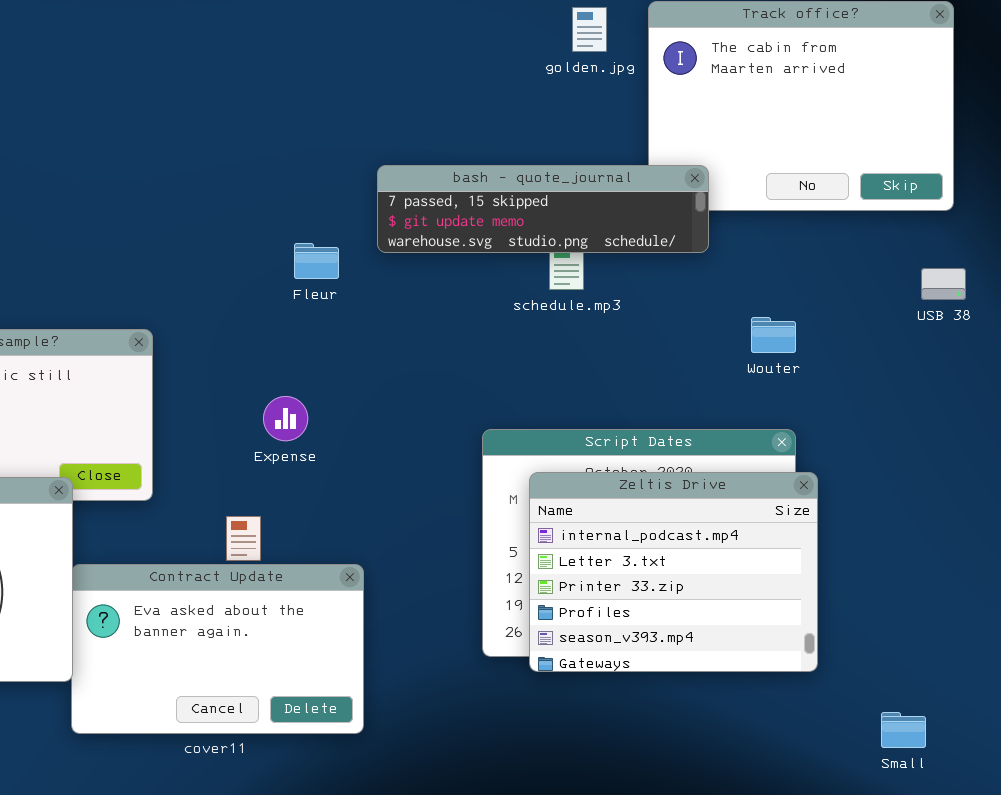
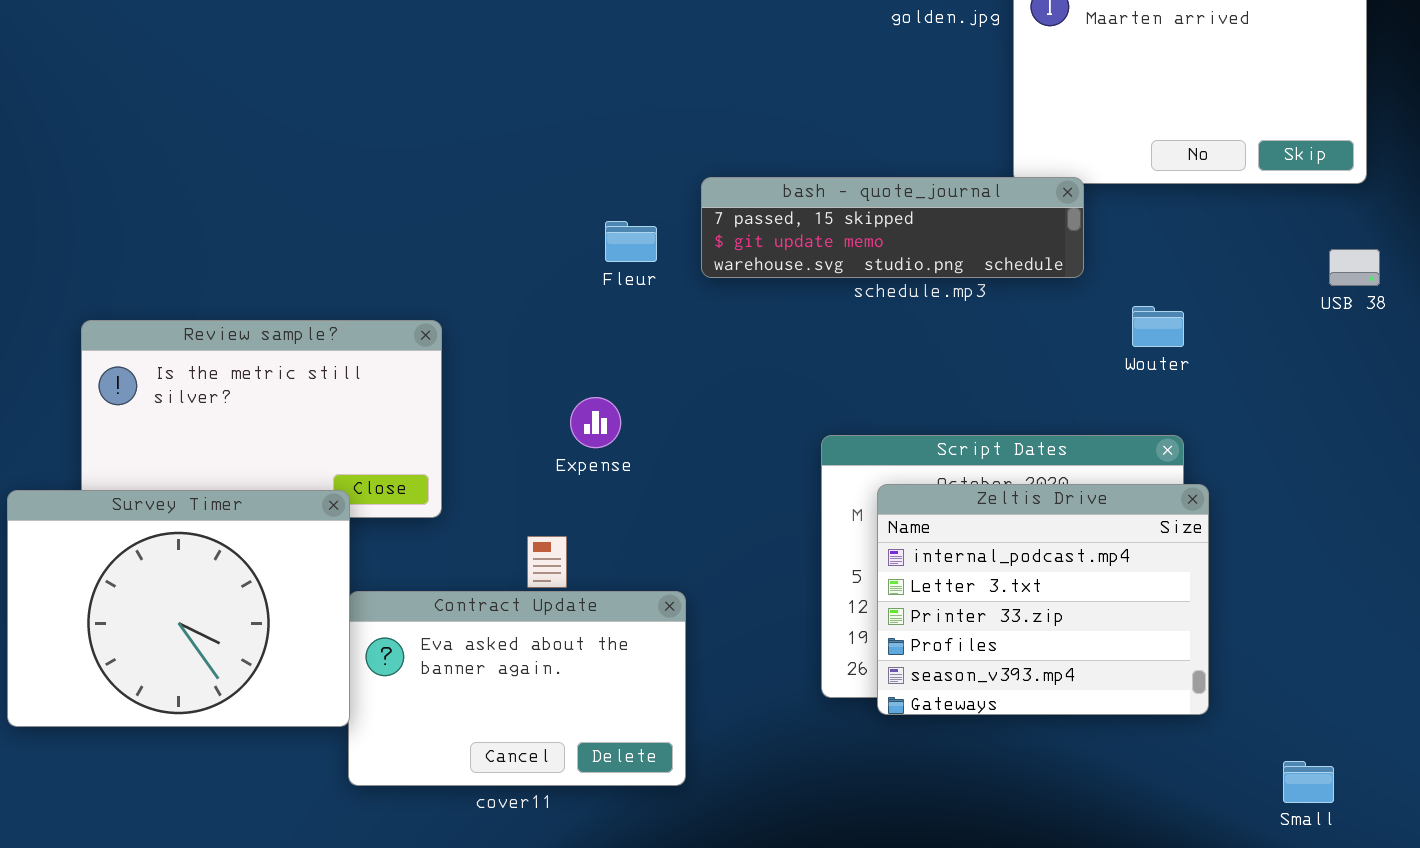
bash - quote_journal: [377,165,709,253] -> [701,177,1084,278], moved

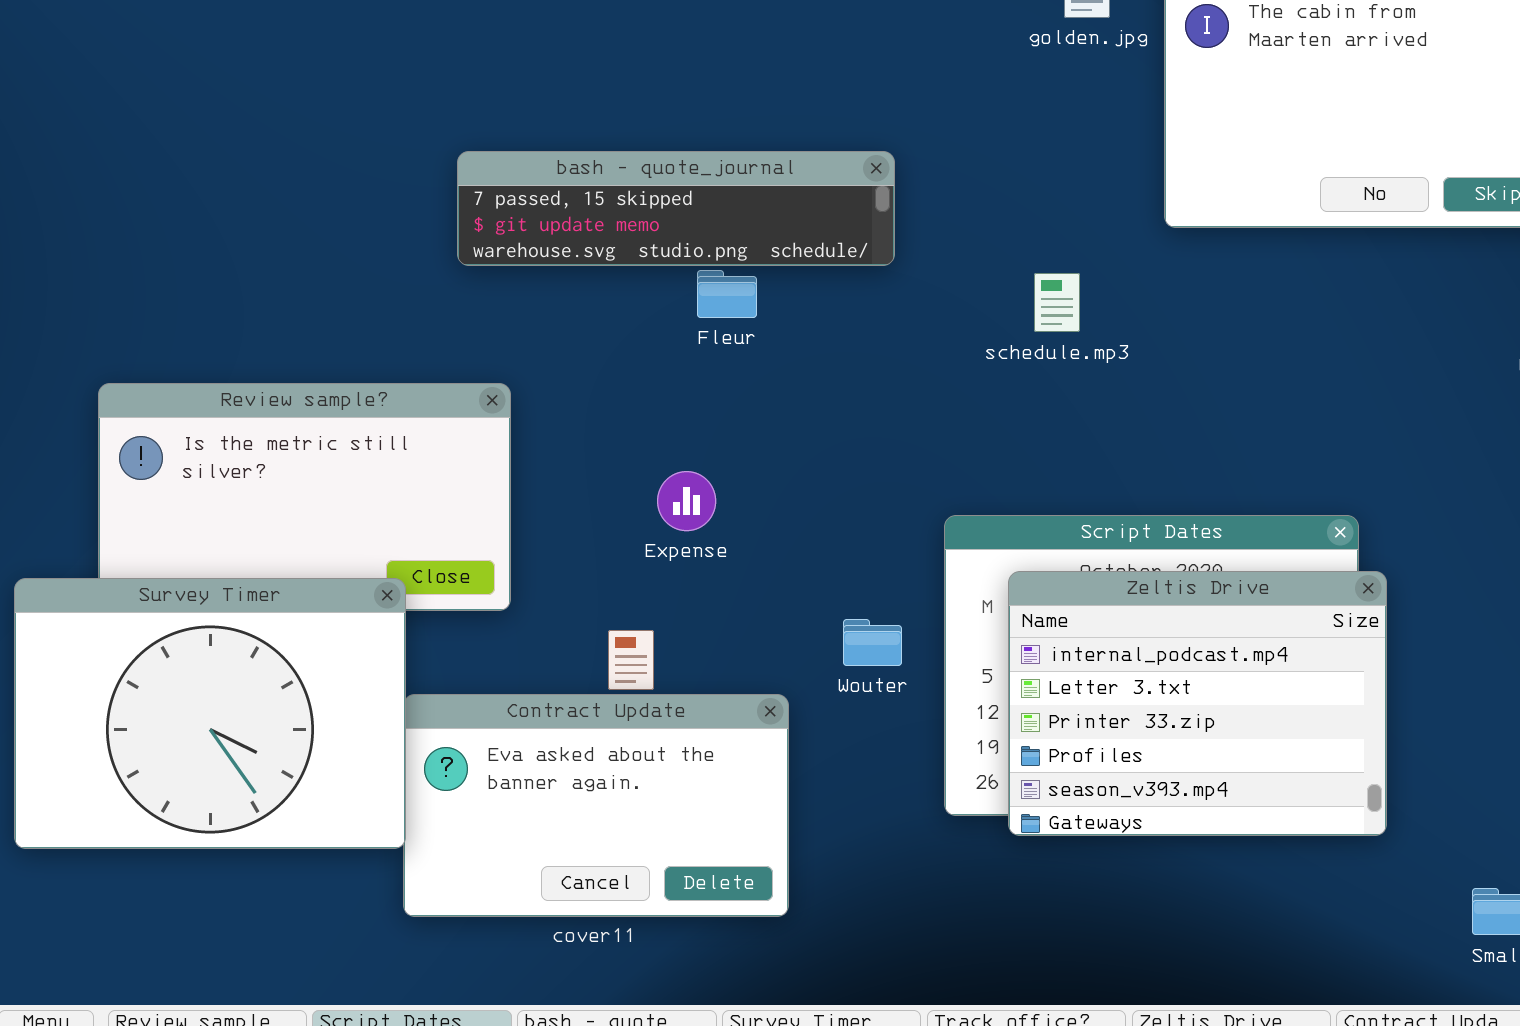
bash - quote_journal: [701,177,1084,278] -> [457,151,895,266], moved
Wouter: [1132,306,1184,347] -> [843,619,902,666], moved

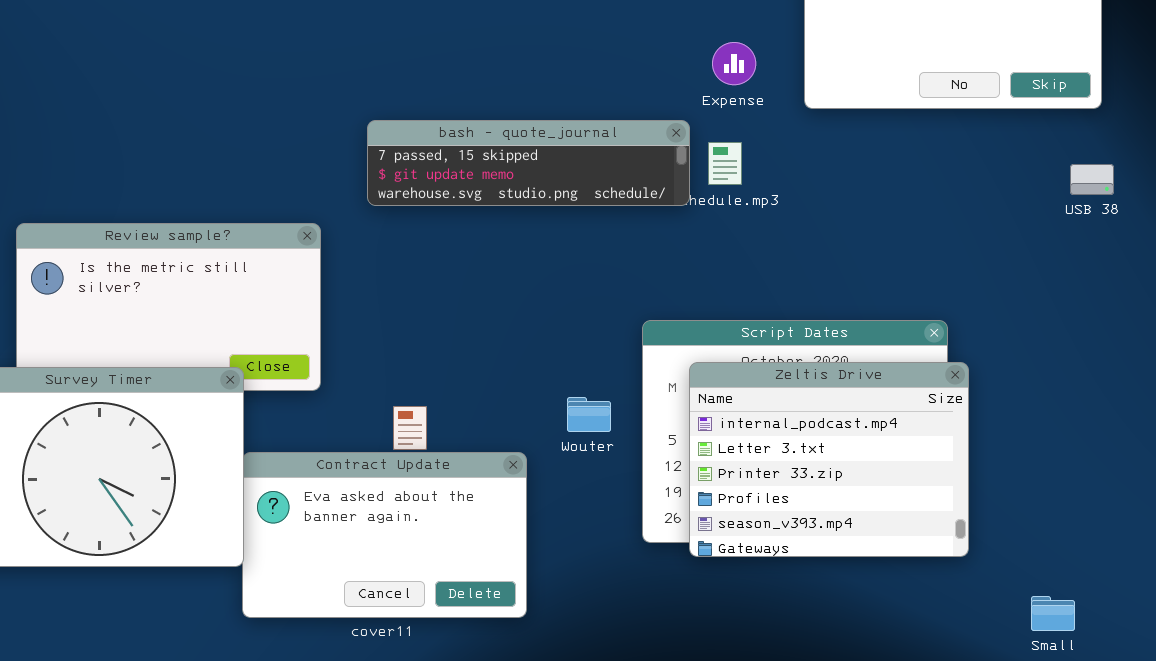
bash - quote_journal: [457,151,895,266] -> [367,120,690,206], moved
Expense: [657,471,716,531] -> [712,42,756,85], moved

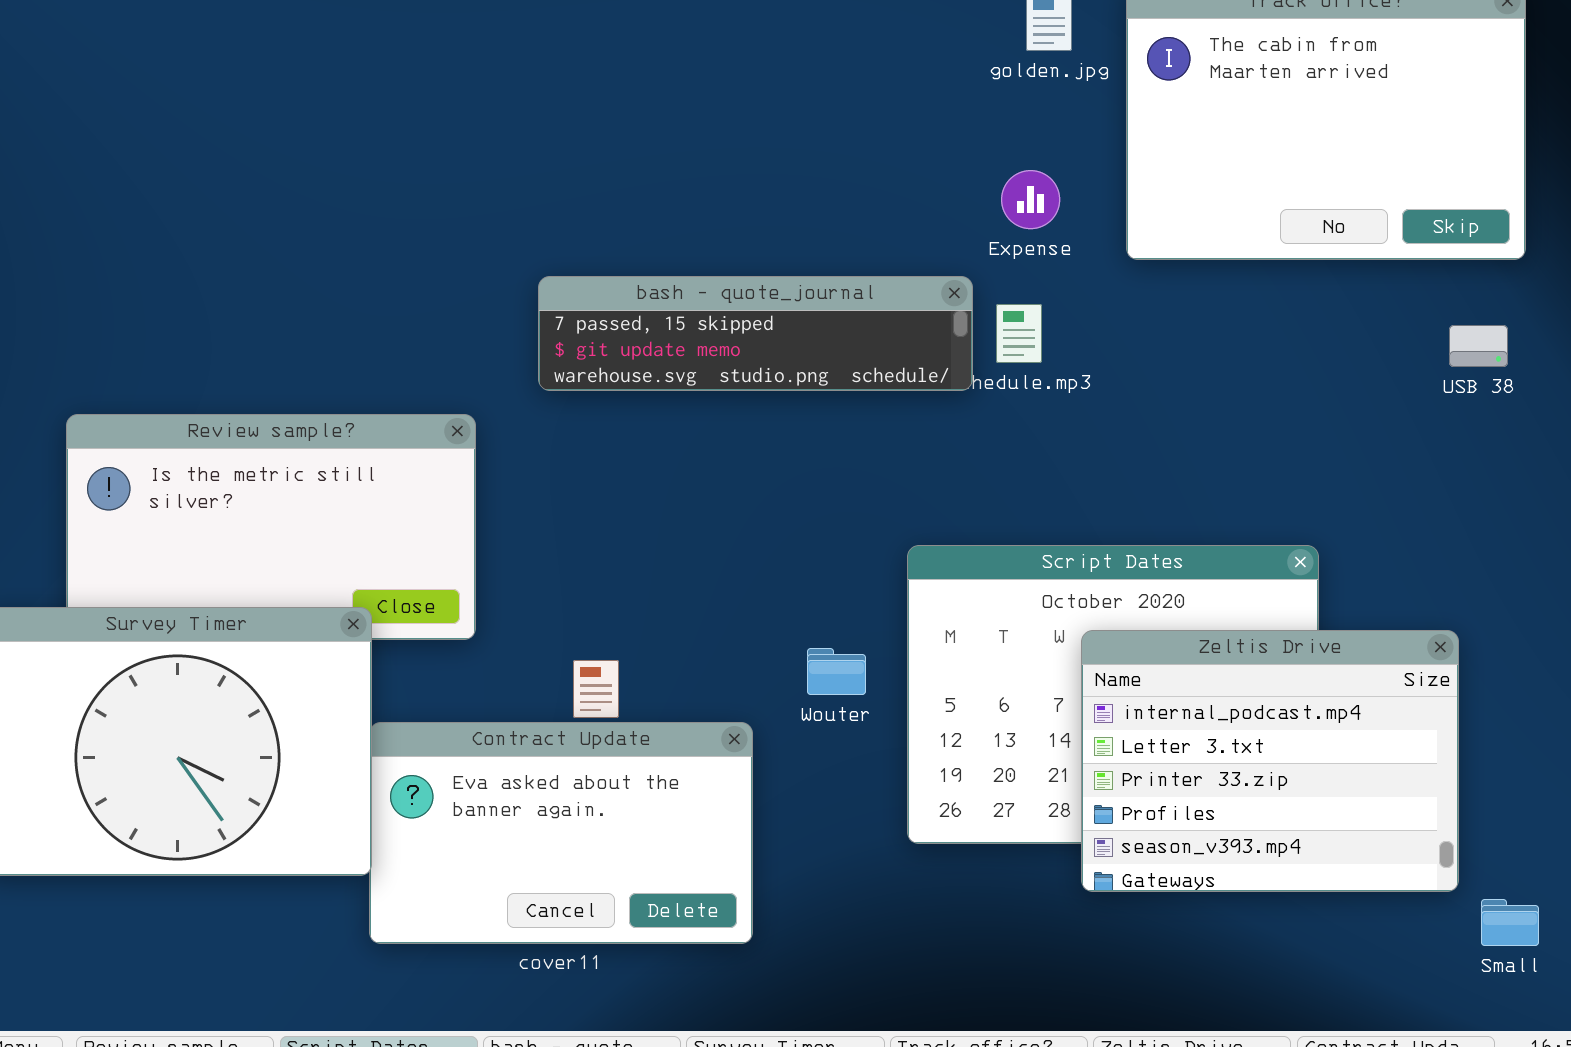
USB 38: [1070,164,1114,195] -> [1449,325,1508,367], moved
Zeltis Drive: [689,362,969,557] -> [1081,630,1459,892], moved
Small: [1031,596,1075,631] -> [1481,899,1539,946], moved

